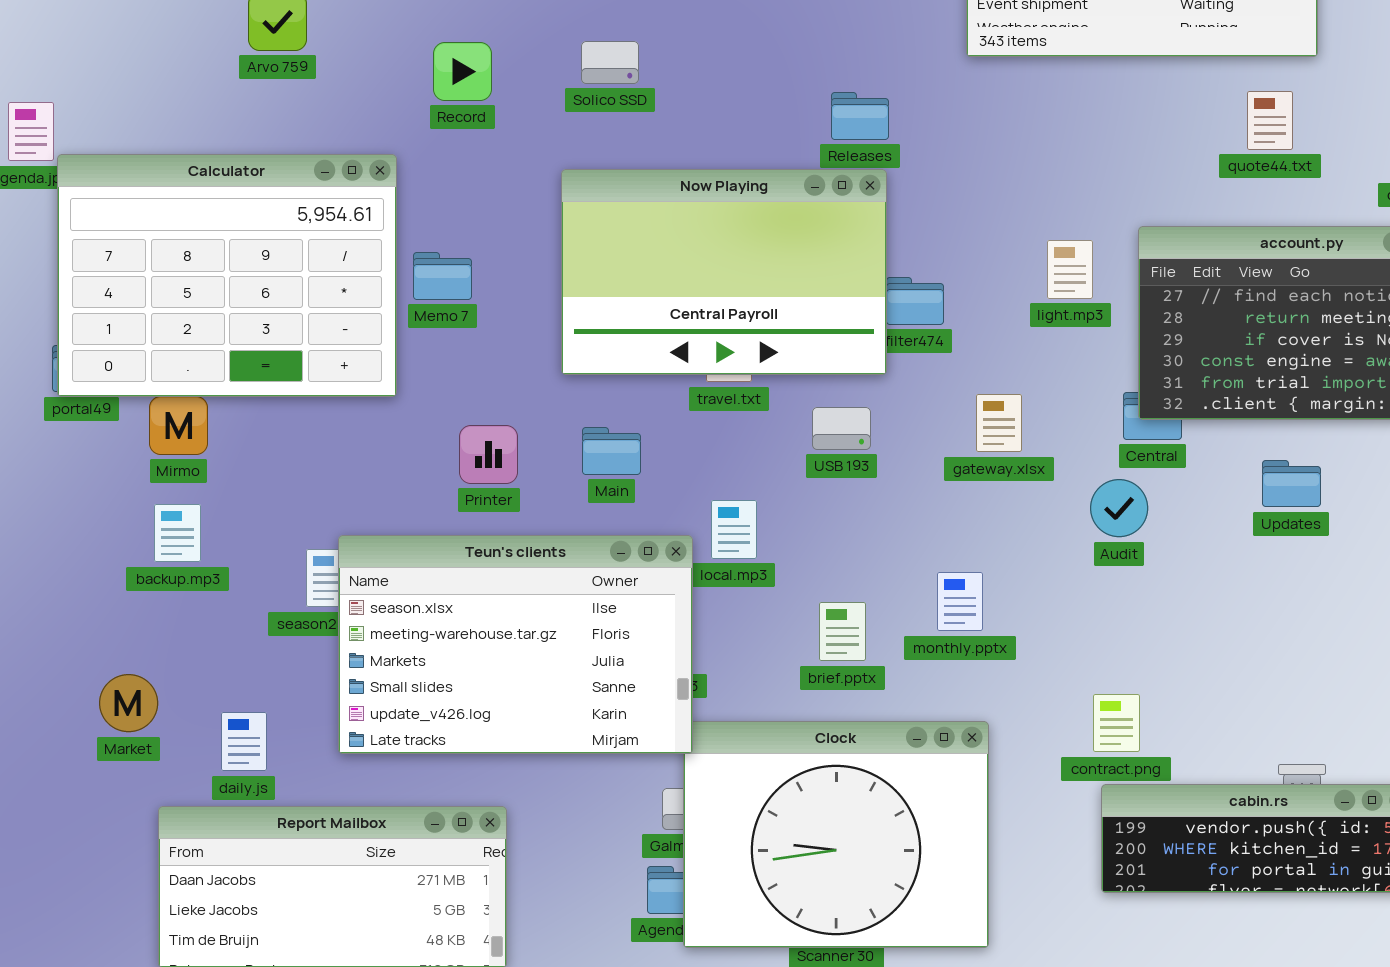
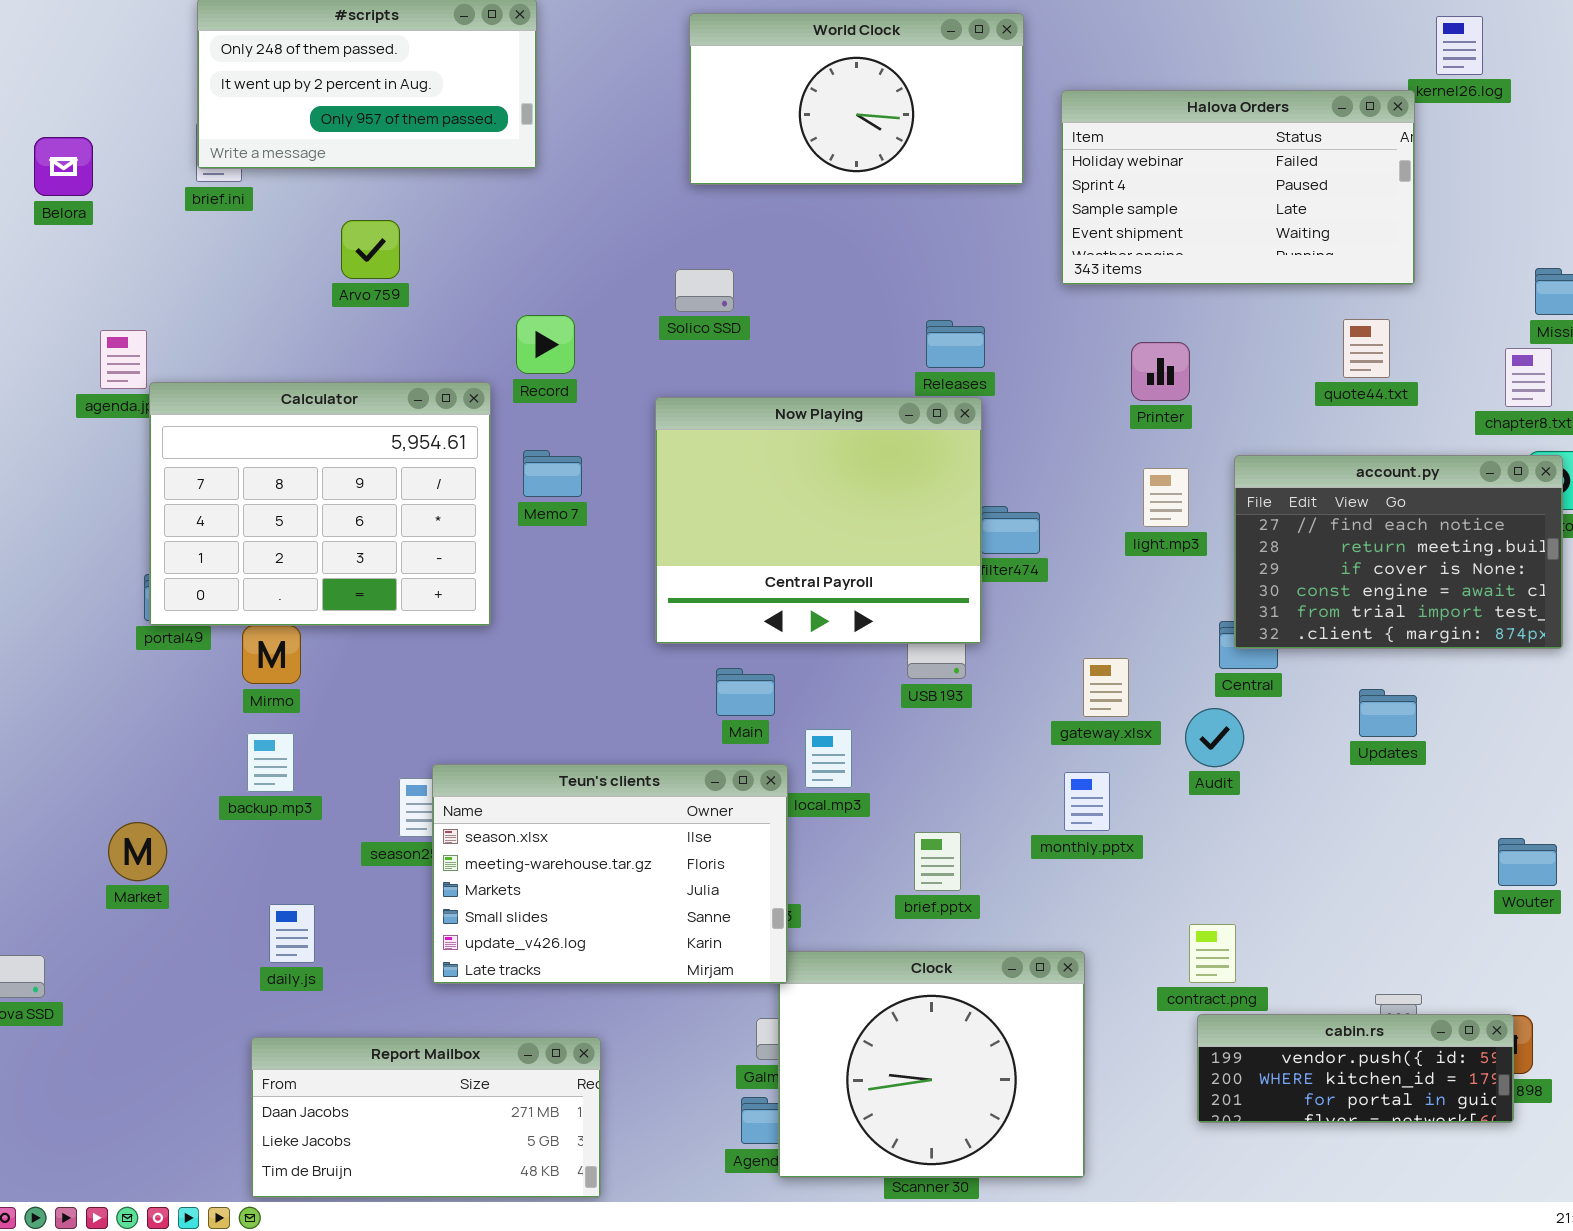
Record: [433,42,492,101] -> [516,315,575,374], moved
Now Playing: [561,169,887,375] -> [655,397,982,644], resized
Memo 7: [413,252,472,300] -> [523,450,582,497], moved
gateway.xlsx: [976,394,1022,452] -> [1083,658,1129,717], moved
Printer: [459,425,518,484] -> [1131,342,1190,401], moved
Main: [582,427,641,475] -> [716,668,775,716], moved
monthly.pptx: [937,572,983,631] -> [1064,772,1110,831], moved
Market: [99,674,158,732] -> [108,822,167,881], moved
daily.js: [221,712,267,771] -> [269,904,315,963], moved

